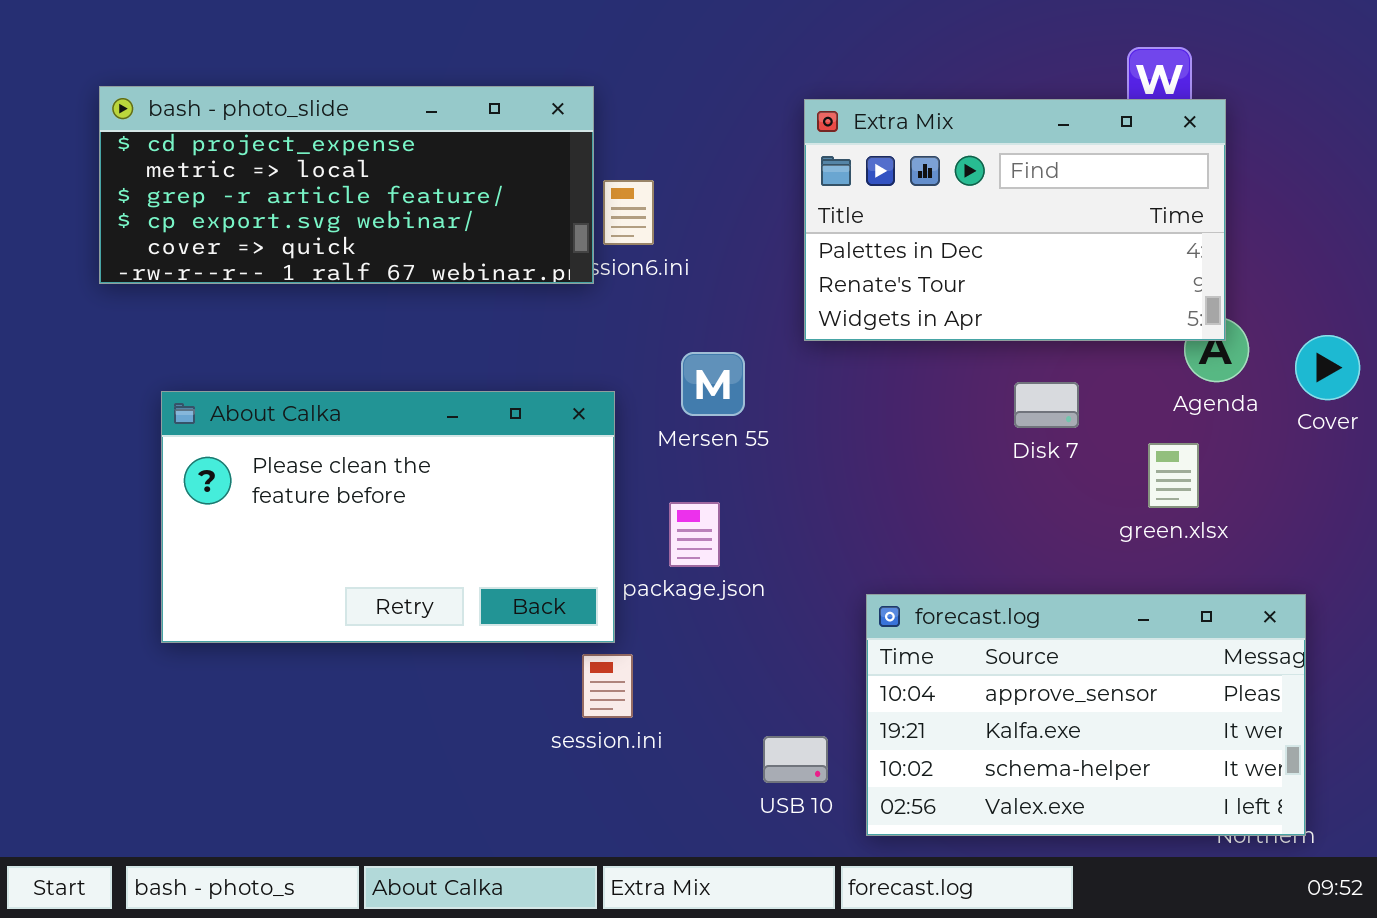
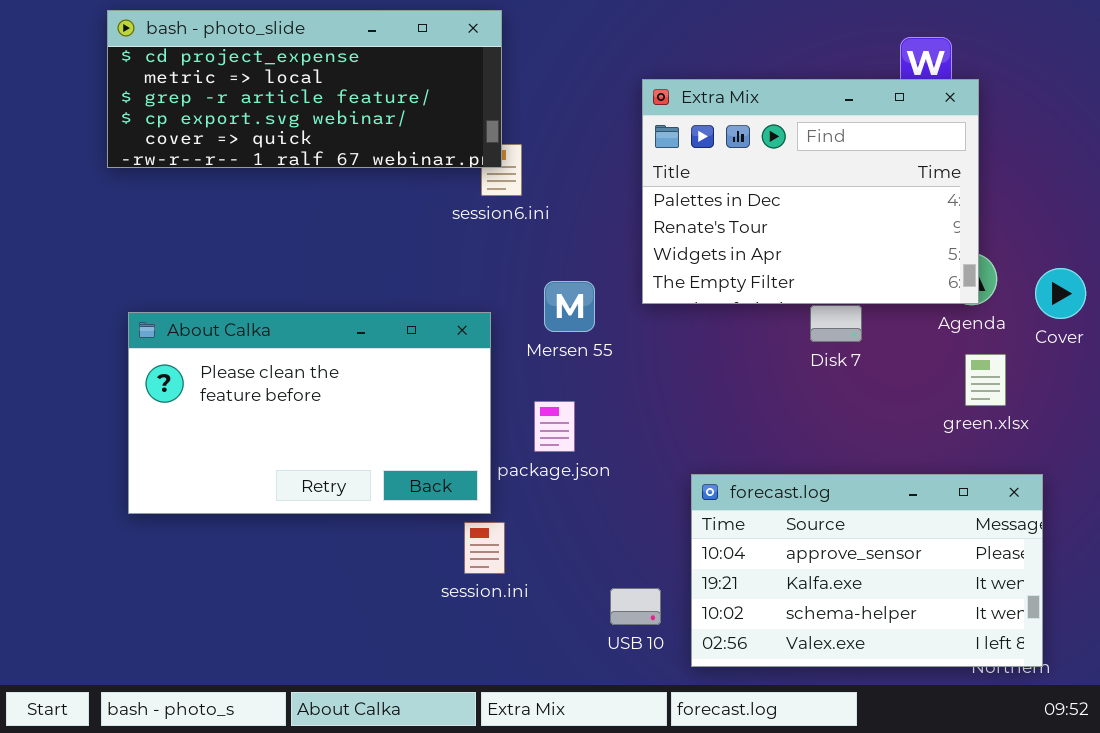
bash - photo_slide: [99,86,594,284] -> [107,10,502,168], moved
Extra Mix: [804,99,1226,341] -> [642,79,979,304], resized
green.xlsx: [1148,443,1199,508] -> [965,354,1006,406], moved

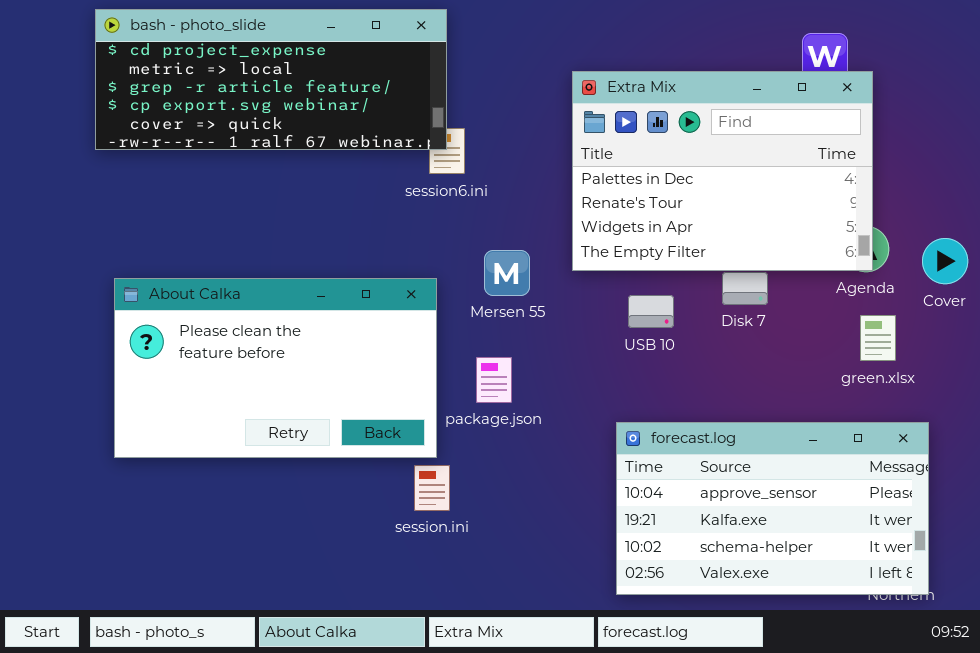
USB 10: [610,588,661,625] -> [628,295,674,328], moved

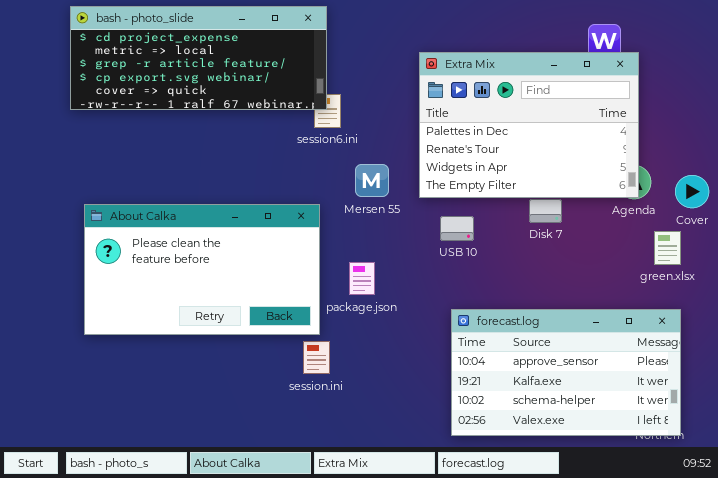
Mersen 55: [484,250,530,296] -> [355,164,389,197], moved
USB 10: [628,295,674,328] -> [440,216,474,241], moved
green.xlsx: [860,315,896,361] -> [654,231,681,265], moved

